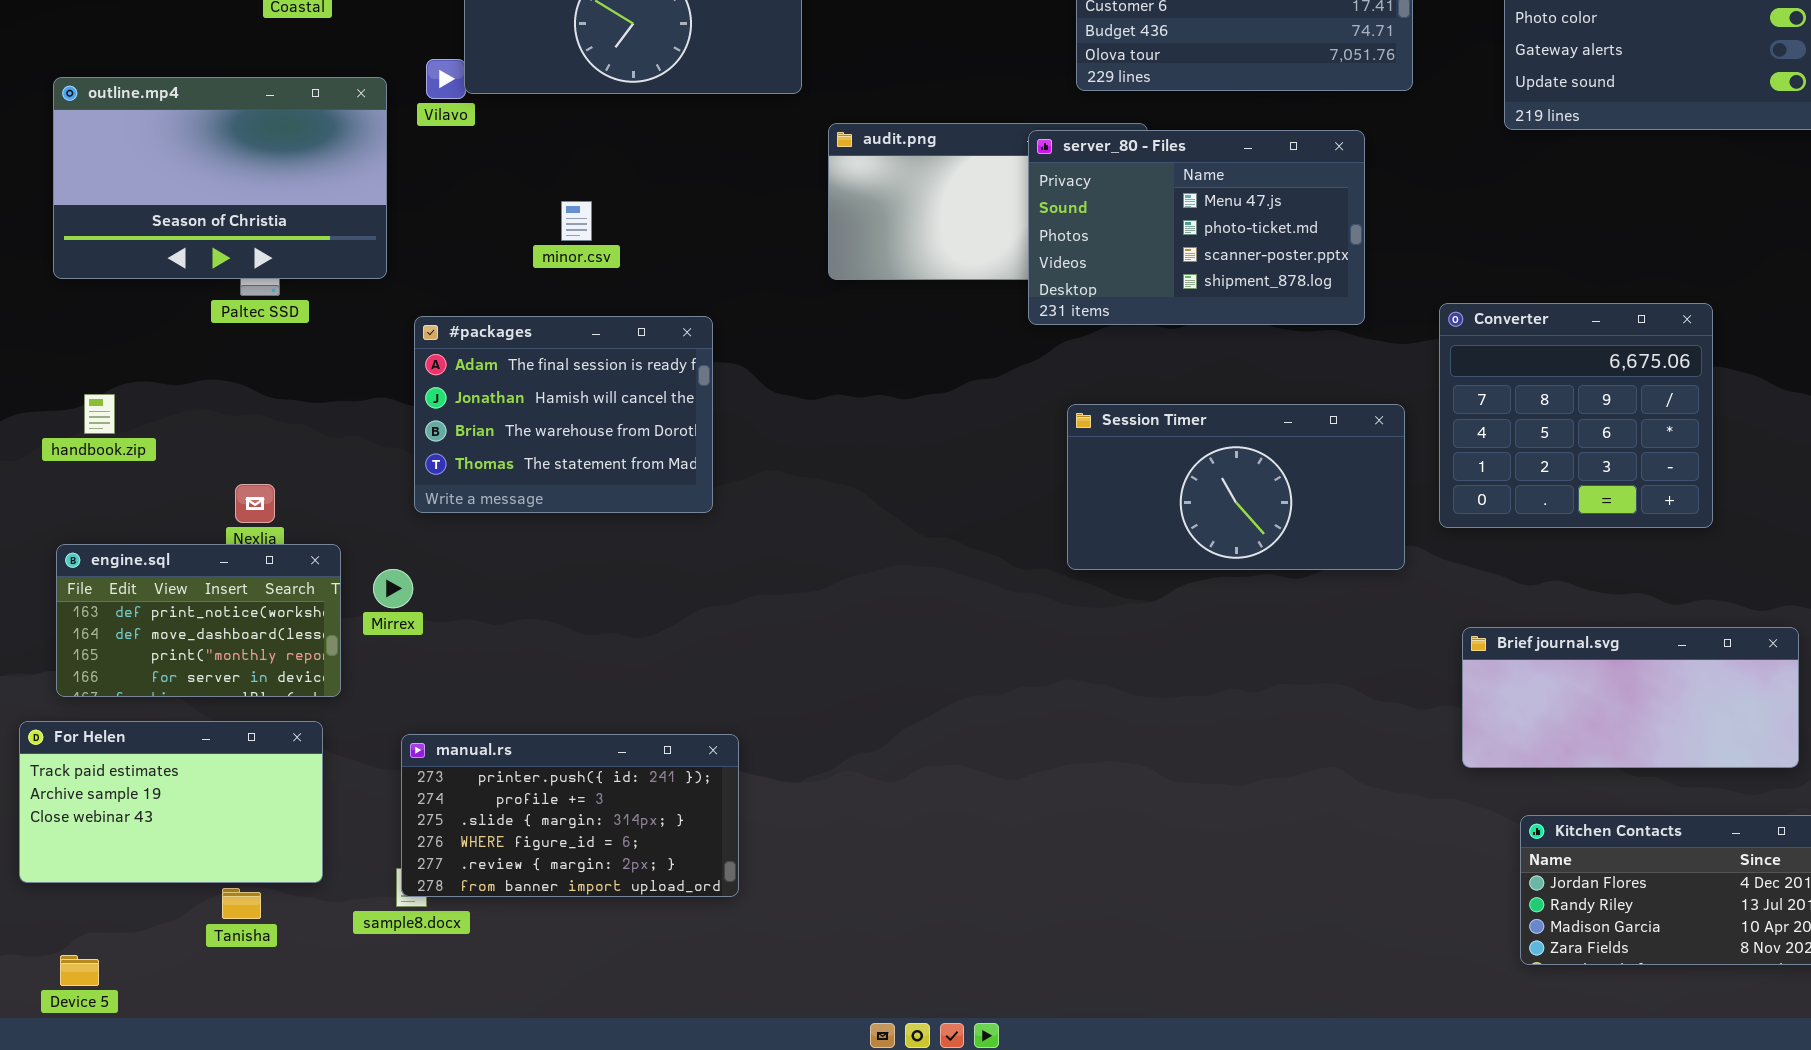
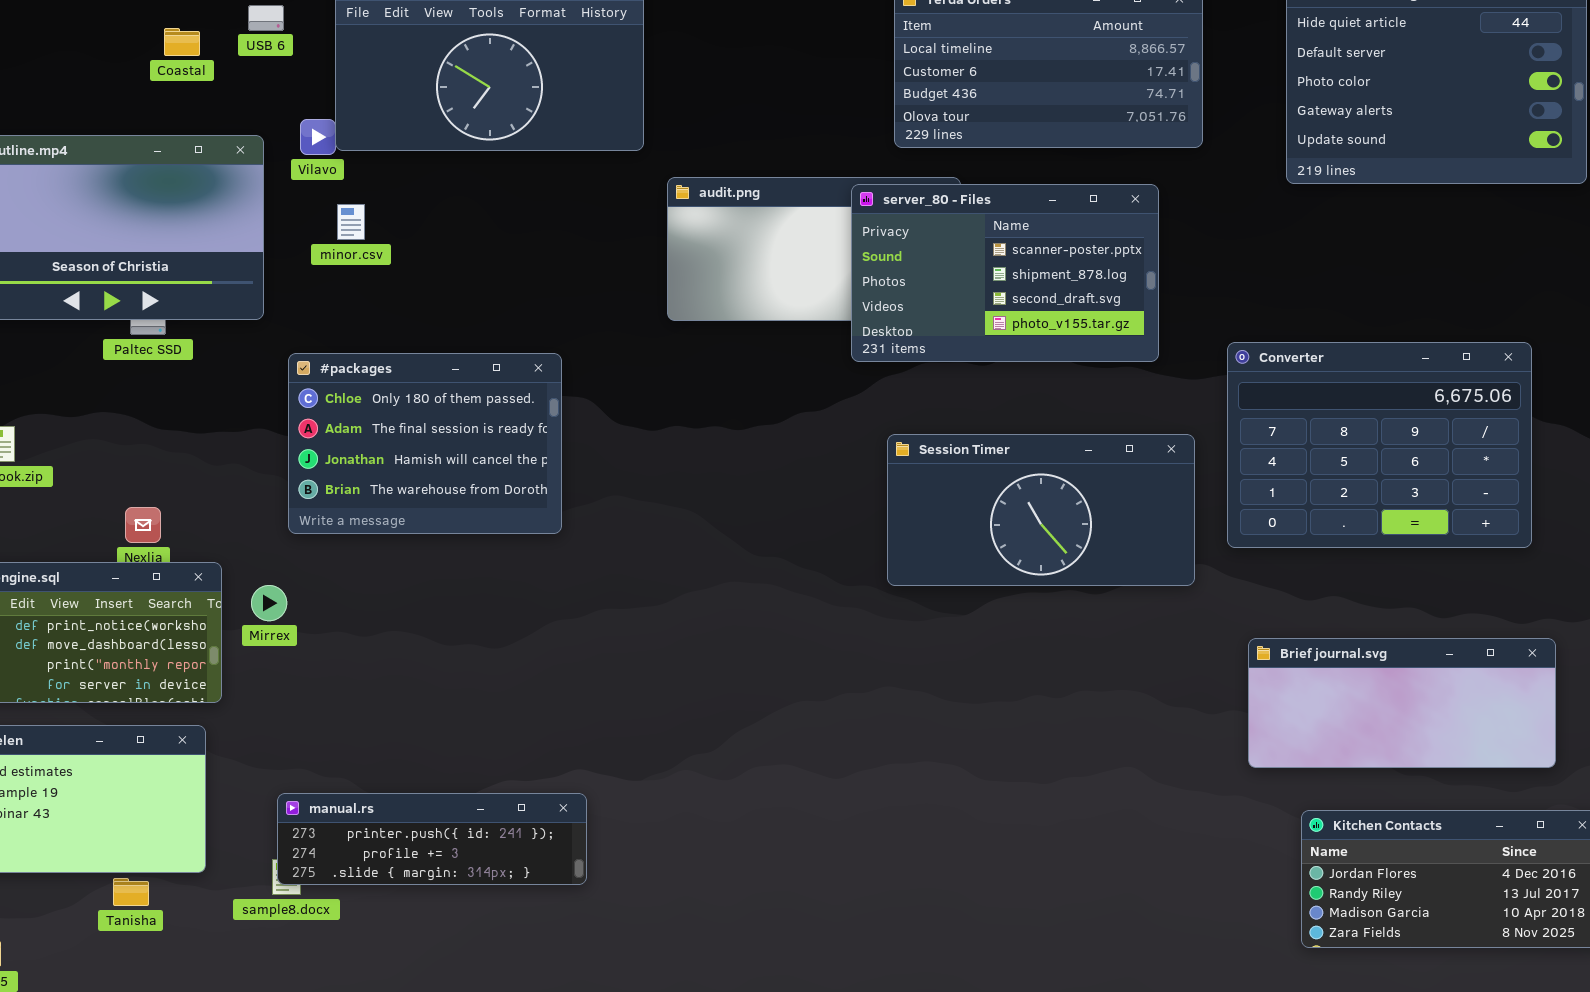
server_80 - Files: [1028,130,1365,325] -> [851,184,1159,362], scrolled down 2 rows
minor.csv: [561,201,592,241] -> [337,204,365,240], moved
Converter: [1439,303,1713,528] -> [1227,342,1532,548], resized
#packages: [414,316,713,513] -> [288,353,562,534], scrolled up 1 row
manual.rs: [401,734,739,897] -> [277,793,587,885], resized

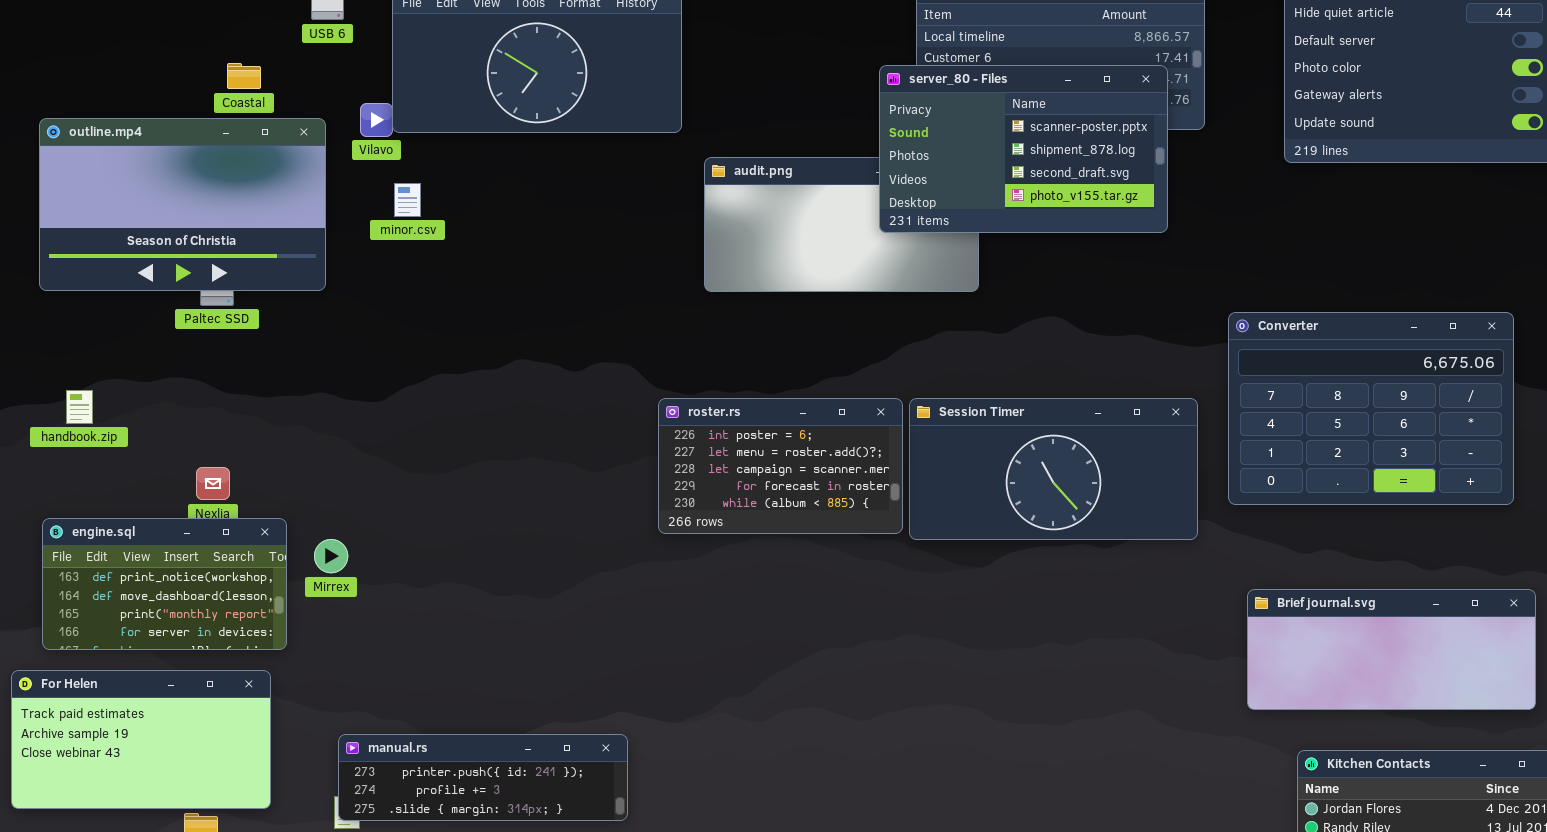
Coastal: [164,28,200,56] -> [227,63,261,89], moved
server_80 - Files: [851,184,1159,362] -> [879,65,1168,233], moved
#packages: [288,353,562,534] -> none, closed
roster.rs: none -> [658,398,903,534], opened

